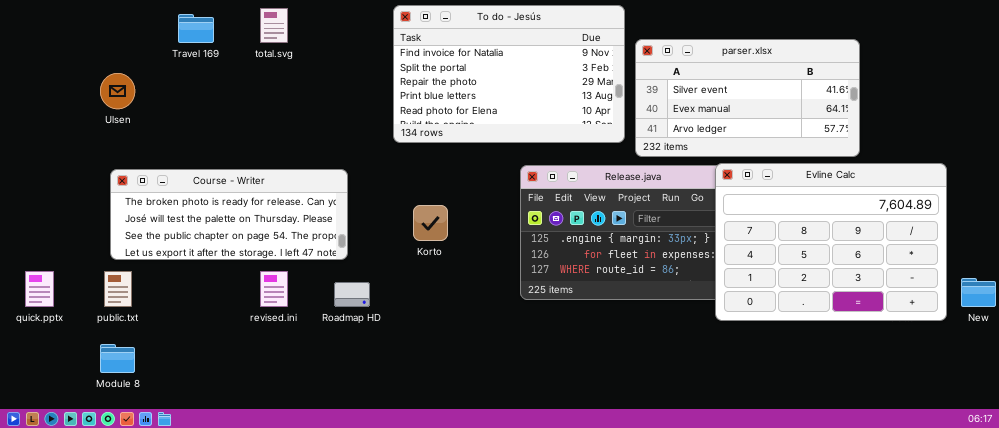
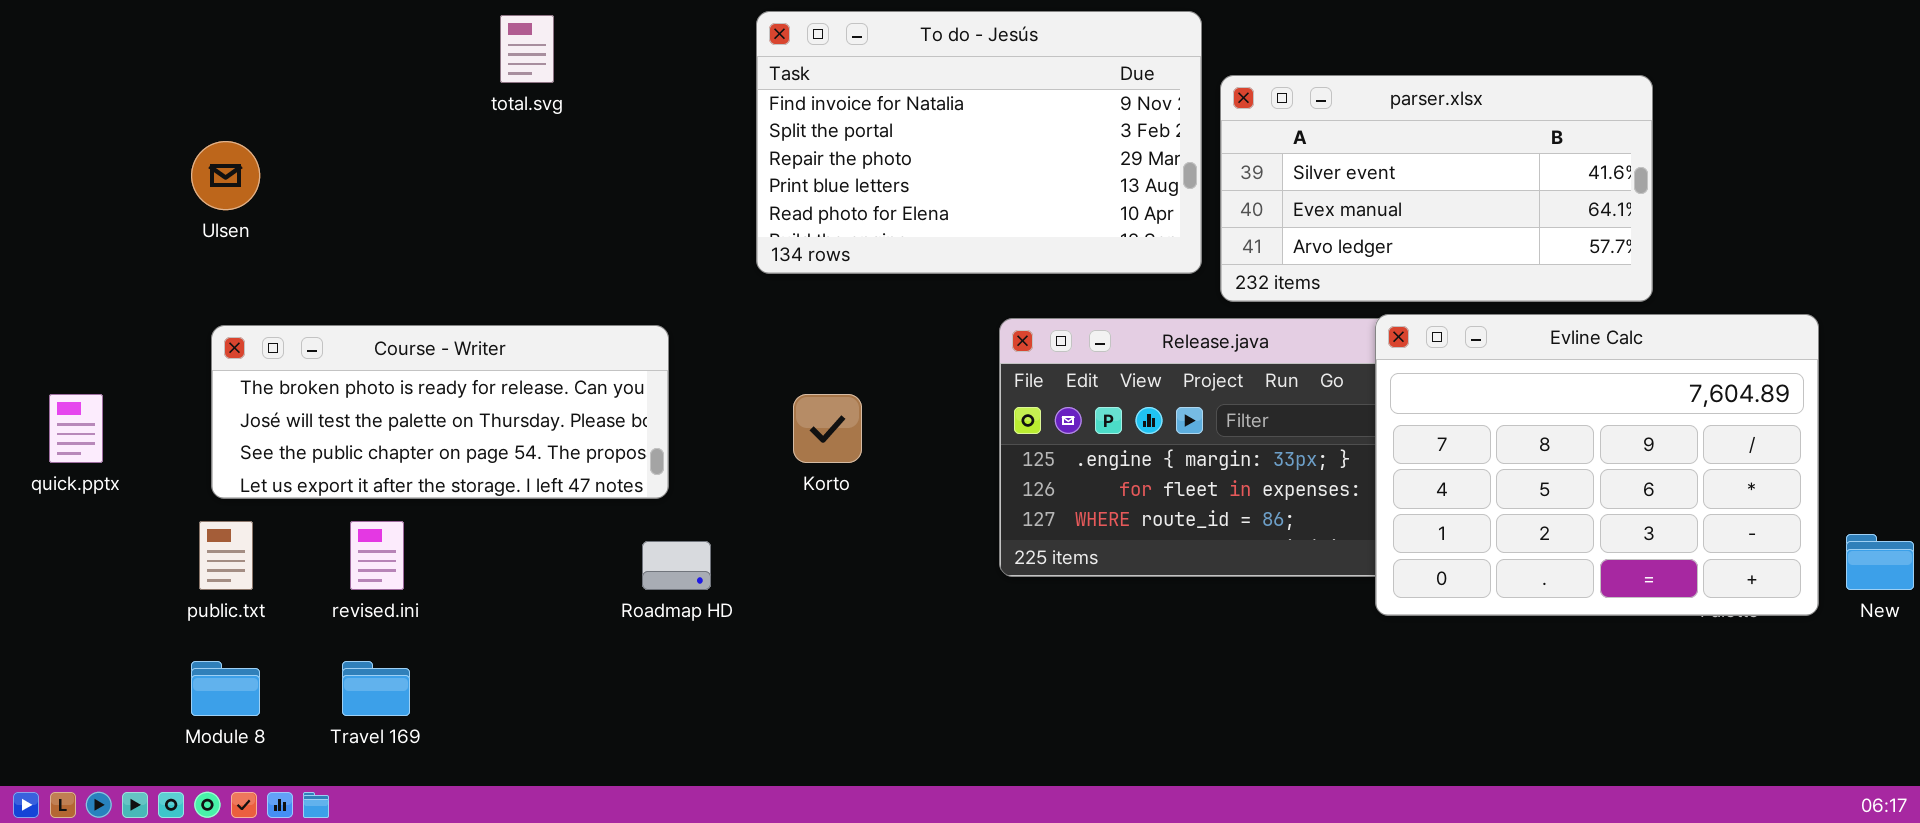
Travel 169: [178,14,214,43] -> [342,661,410,716], moved
quick.pptx: [25,271,54,307] -> [49,394,103,463], moved
revised.ini: [260,271,288,307] -> [350,521,404,590], moved

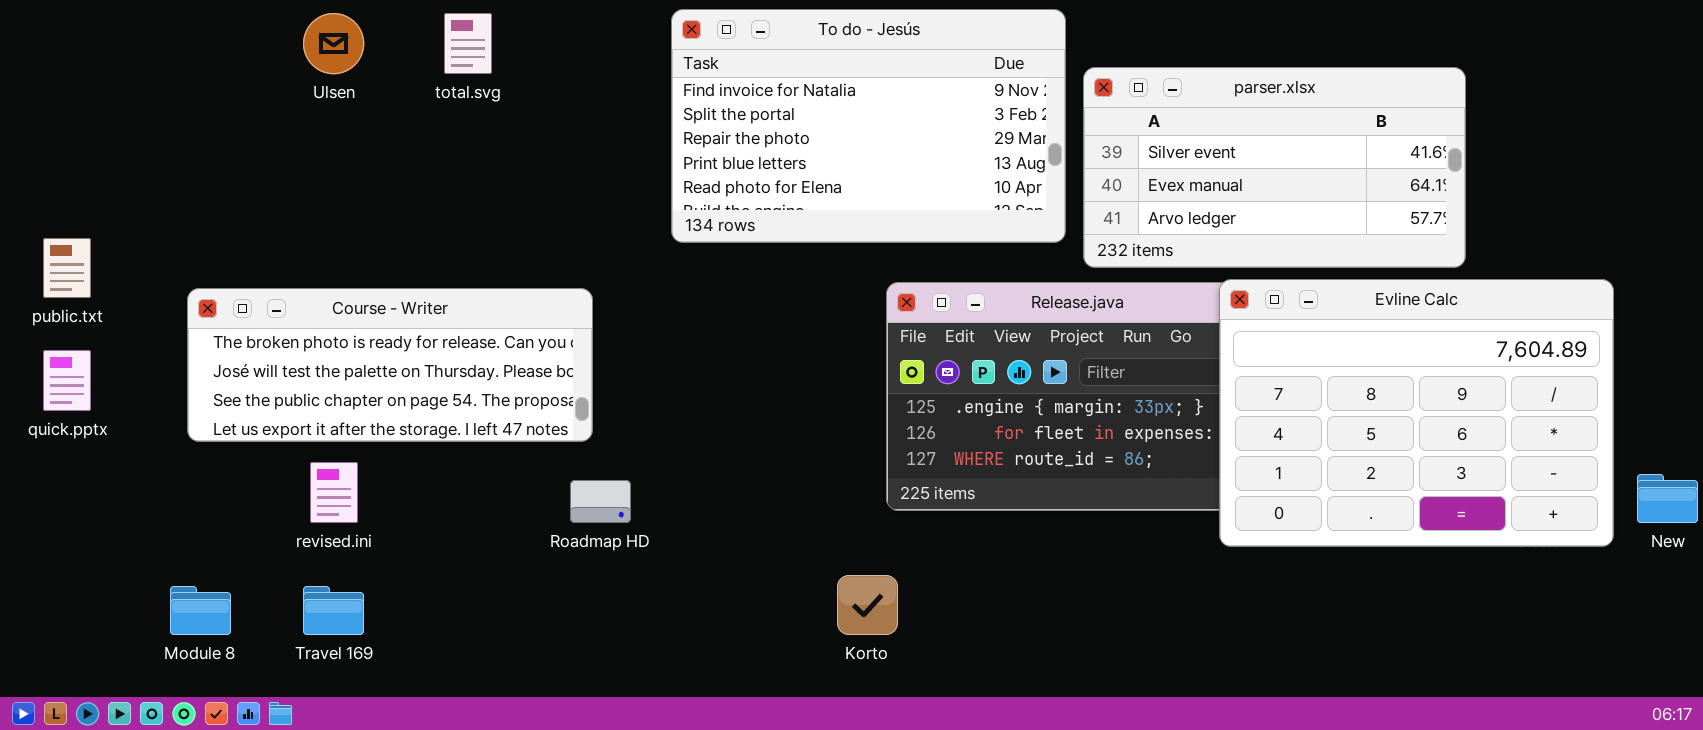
Ulsen: [191,141,260,210] -> [303,13,364,74], moved
Korto: [793,394,862,463] -> [837,575,898,635], moved
public.txt: [199,521,253,590] -> [43,238,91,298], moved

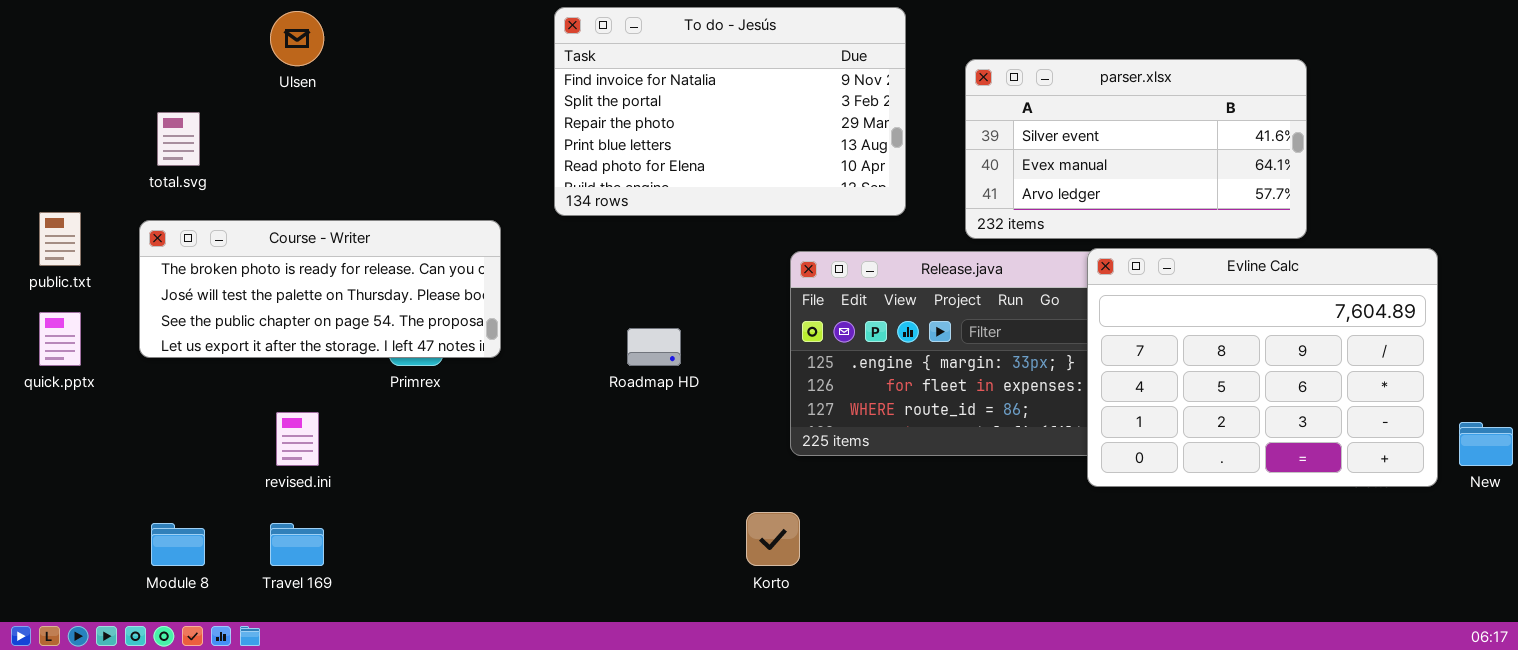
To do - Jesús: [671,9,1066,243] -> [554,7,906,216], moved
total.svg: [444,13,492,74] -> [157,112,200,166], moved
Course - Writer: [187,288,593,442] -> [139,220,501,358], moved
Roadmap HD: [570,480,631,523] -> [627,328,681,366], moved

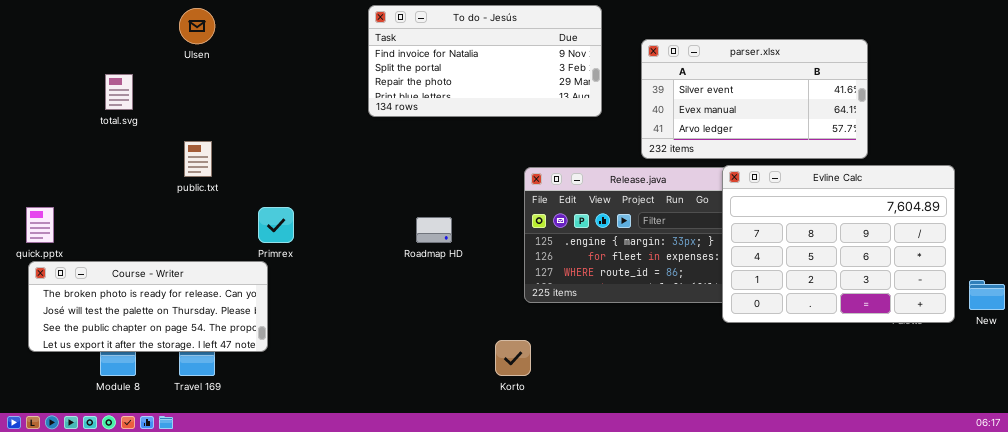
To do - Jesús: [554,7,906,216] -> [368,5,602,117], resized
public.txt: [39,212,81,266] -> [184,141,212,177], moved
Course - Writer: [139,220,501,358] -> [28,261,268,352], moved

